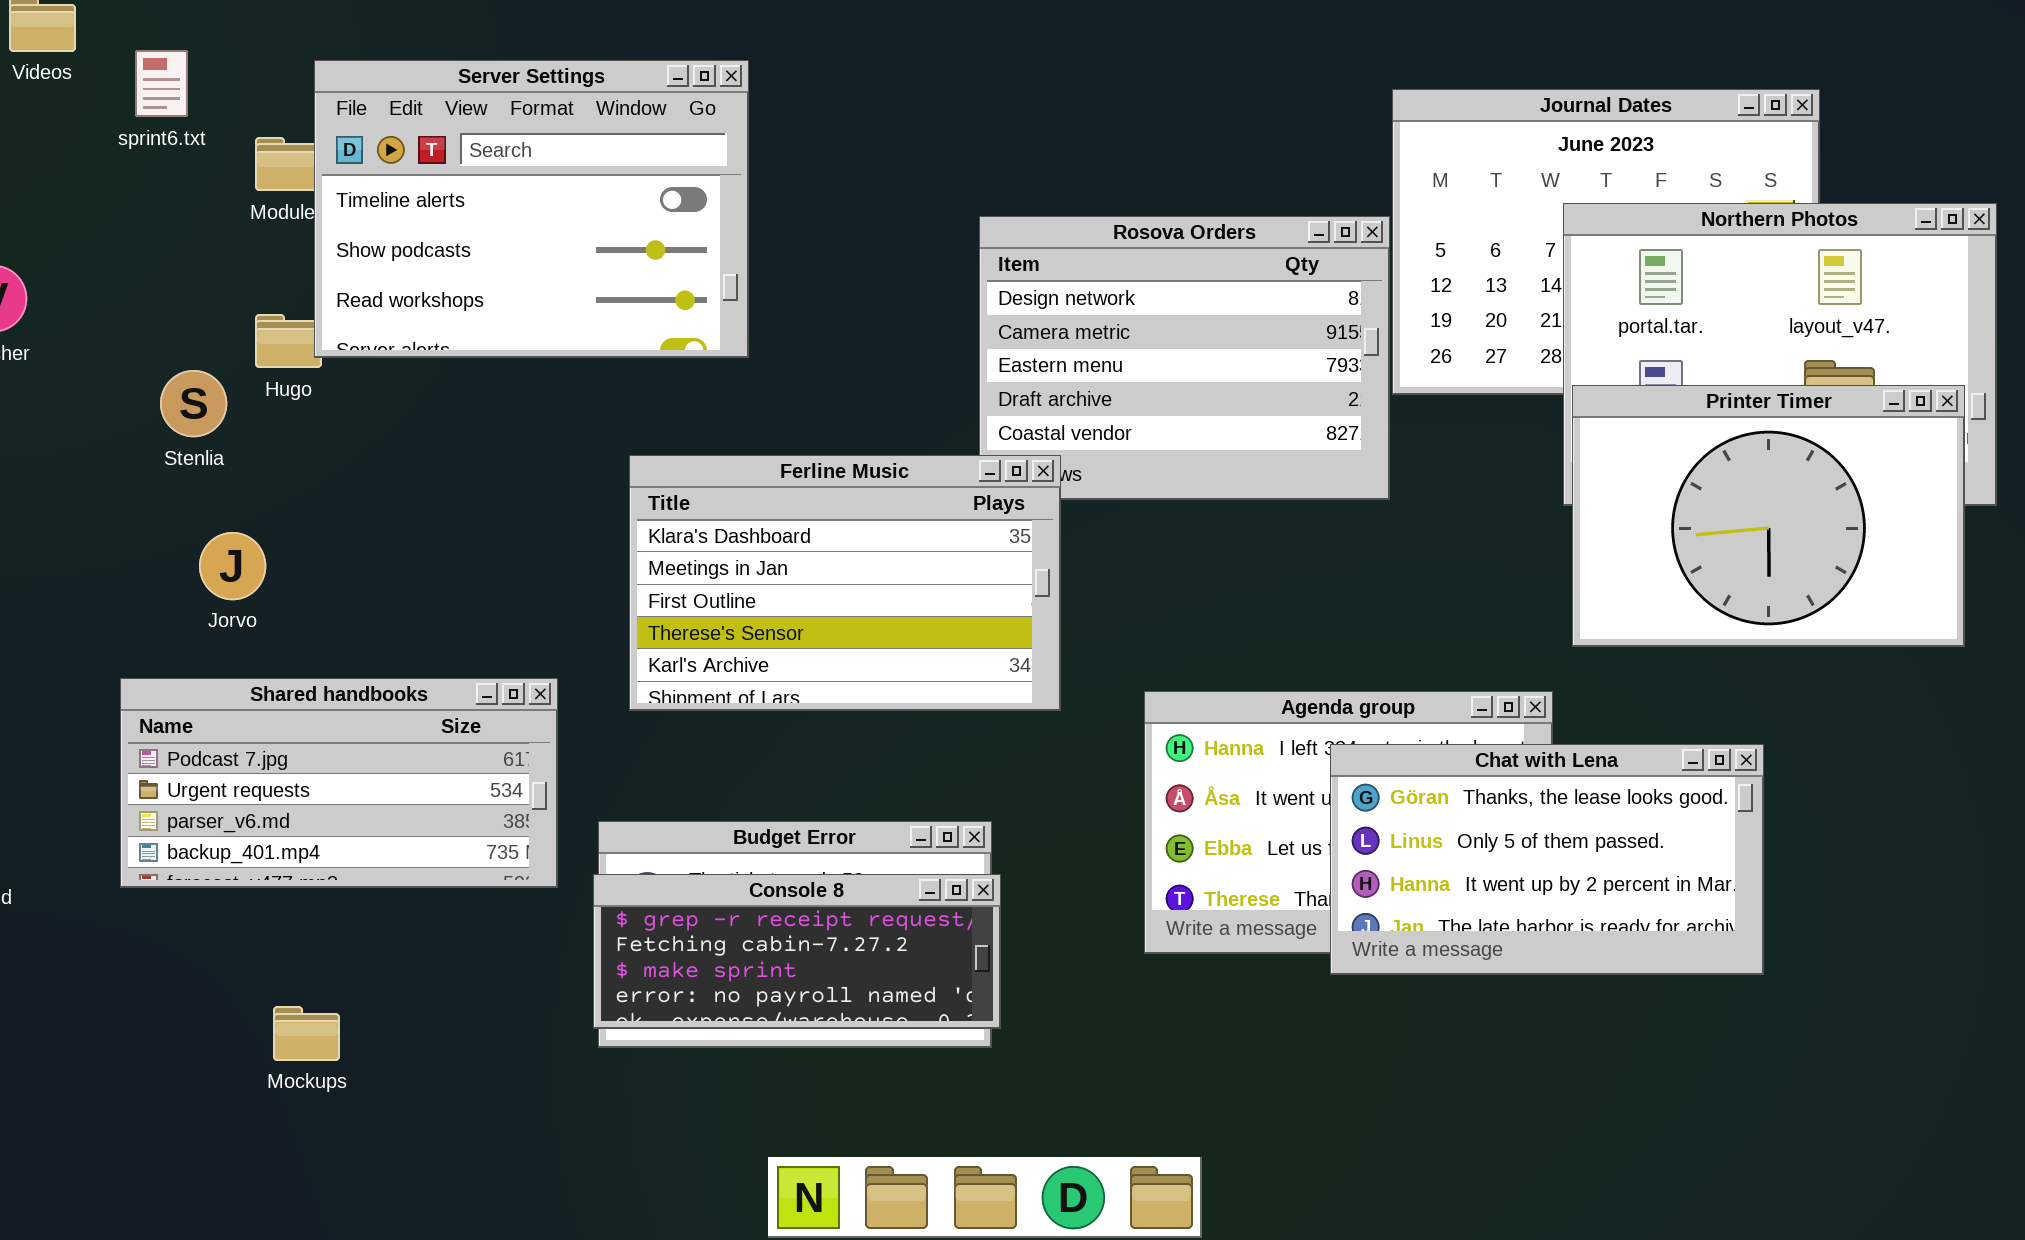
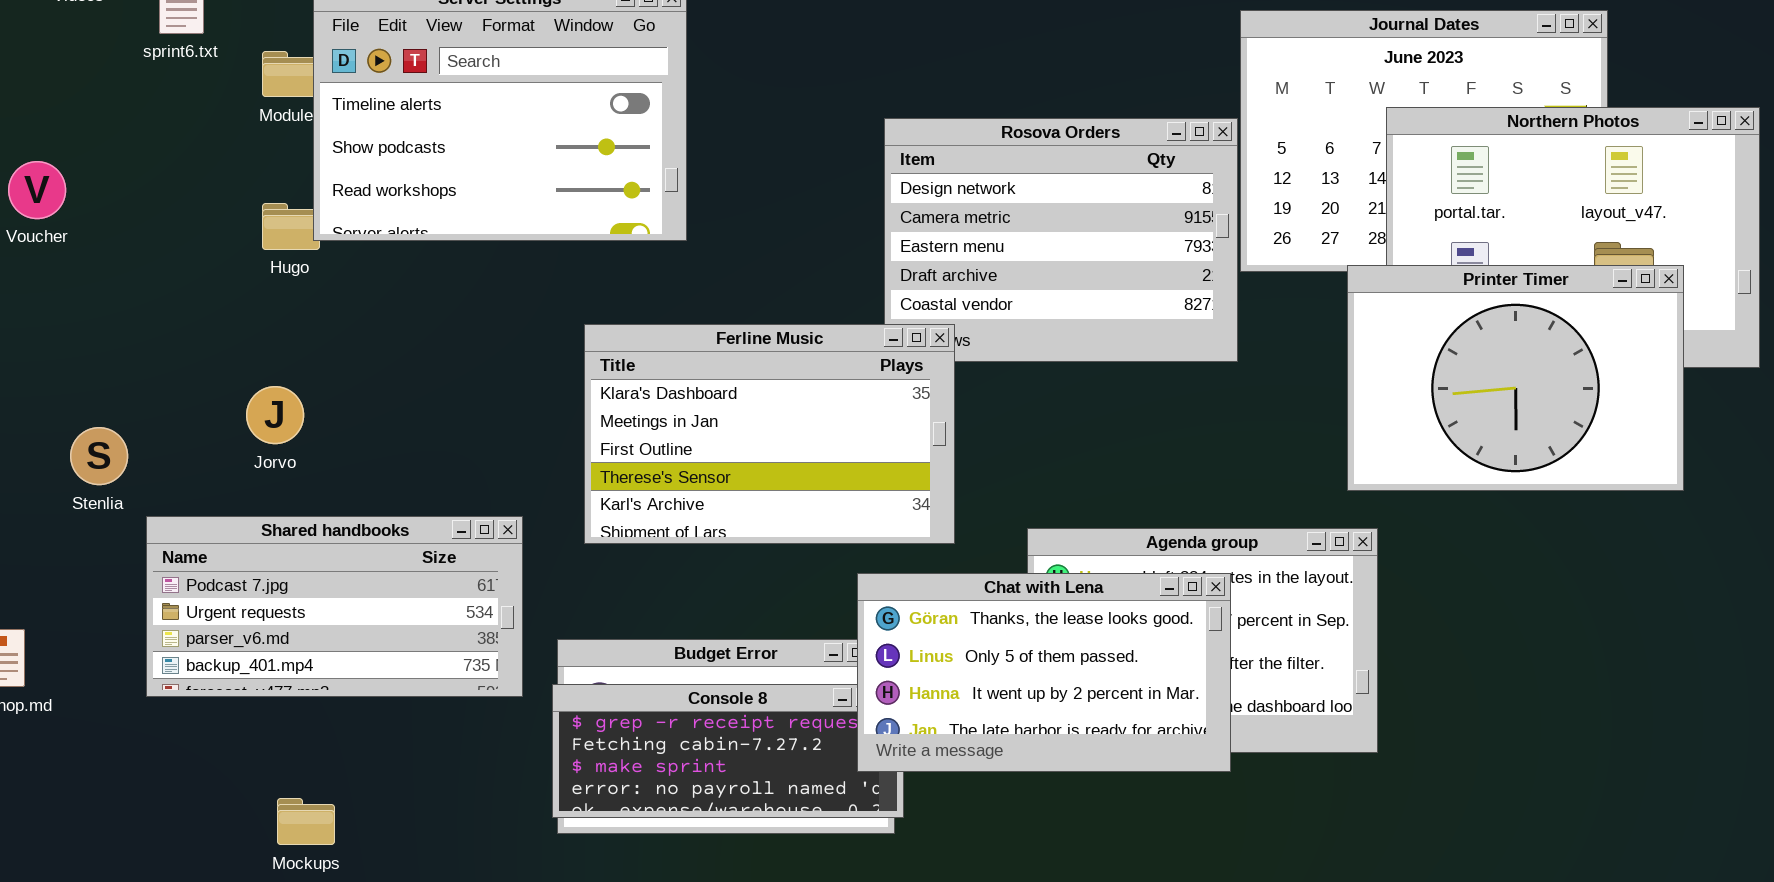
Stenlia: [160,370,227,437] -> [70,427,128,485], moved
Printer Timer: [1572,385,1965,647] -> [1347,265,1684,491], moved
Jorvo: [199,532,266,600] -> [246,386,304,444], moved
Chat with Lena: [1330,744,1764,975] -> [857,573,1231,772], moved

